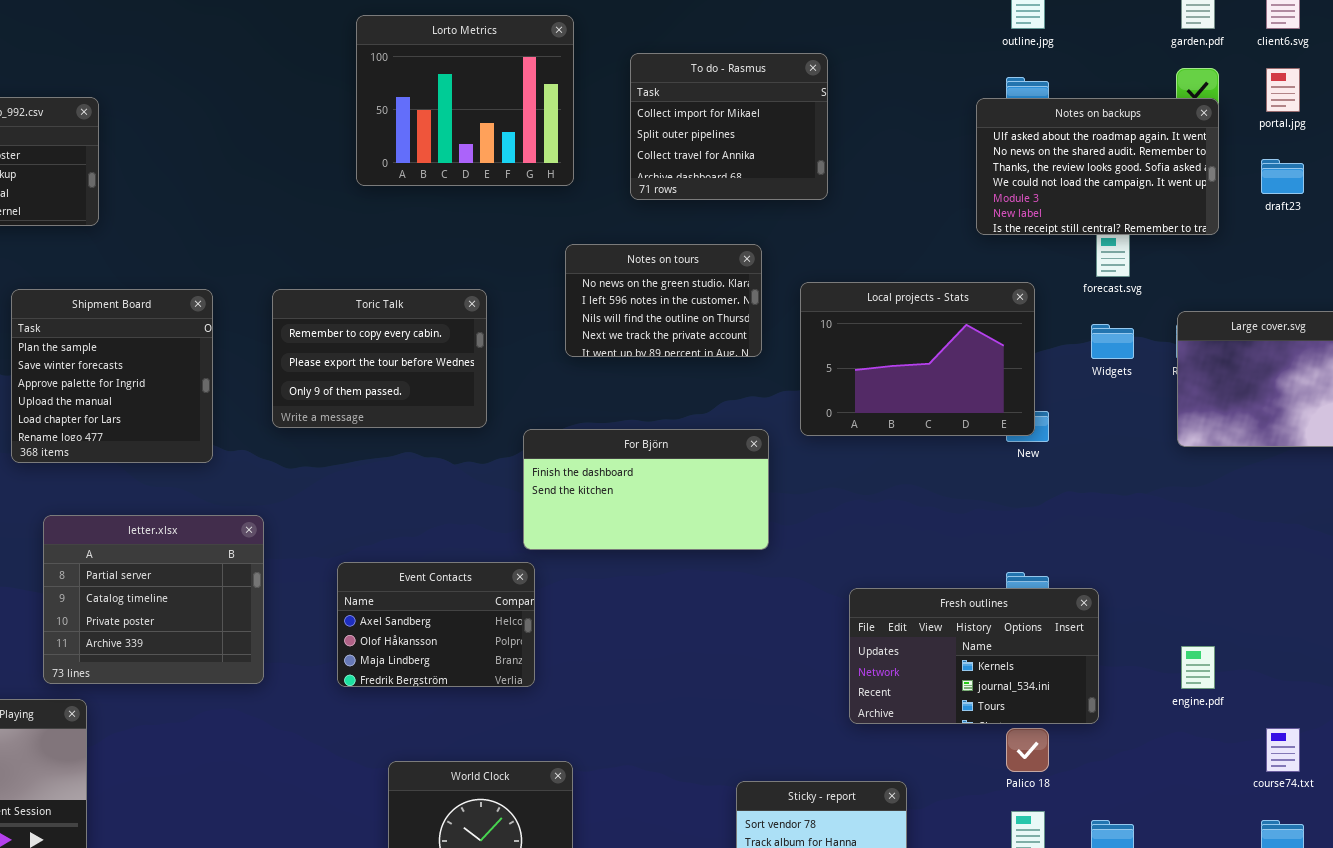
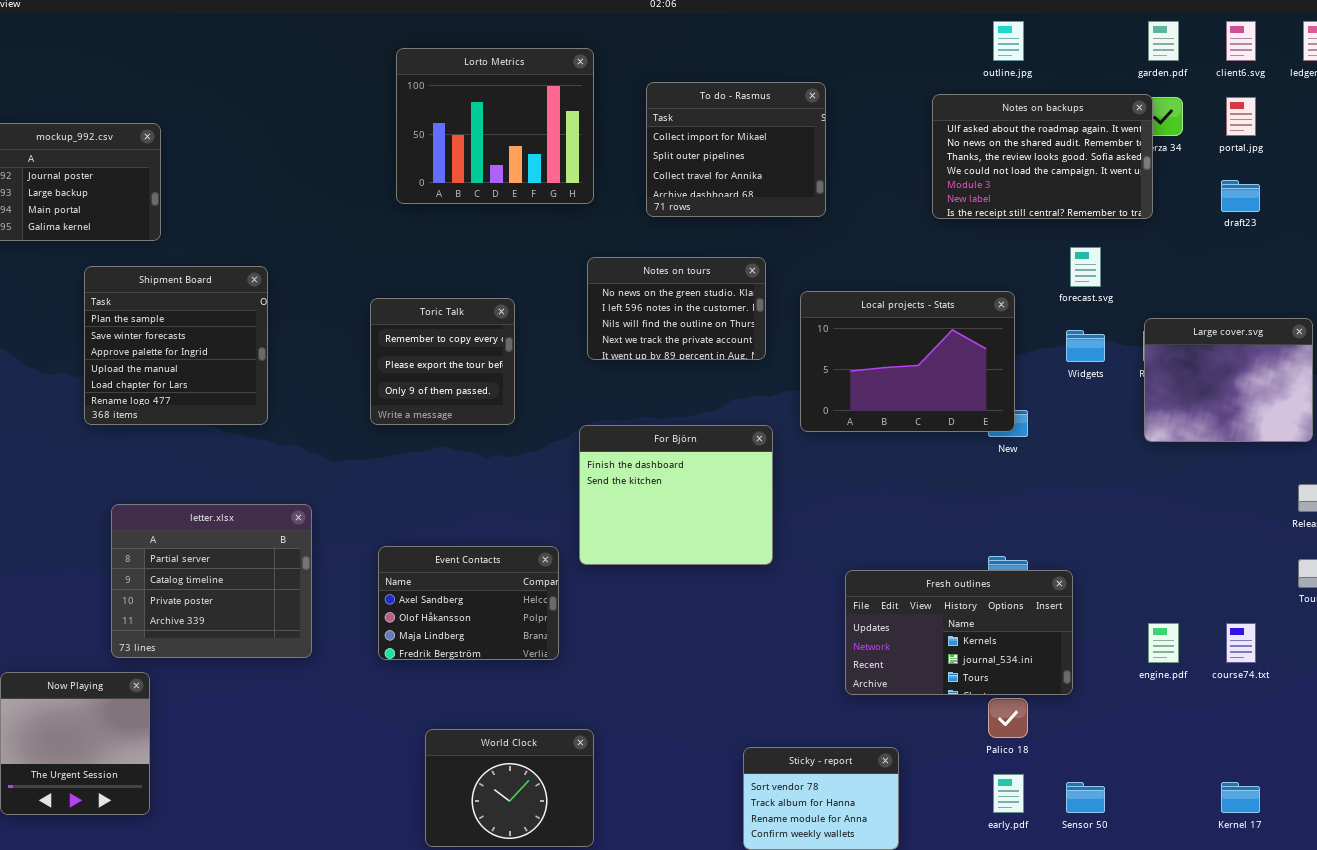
Notes on backups: [976,98,1219,235] -> [932,94,1153,219], moved
Shipment Board: [11,289,213,463] -> [84,266,268,425], moved
Toric Talk: [272,289,487,428] -> [370,298,515,425], resized
For Björn: [523,429,769,550] -> [579,425,773,565], resized
course74.txt: [1266,728,1300,772] -> [1226,623,1256,663], moved

